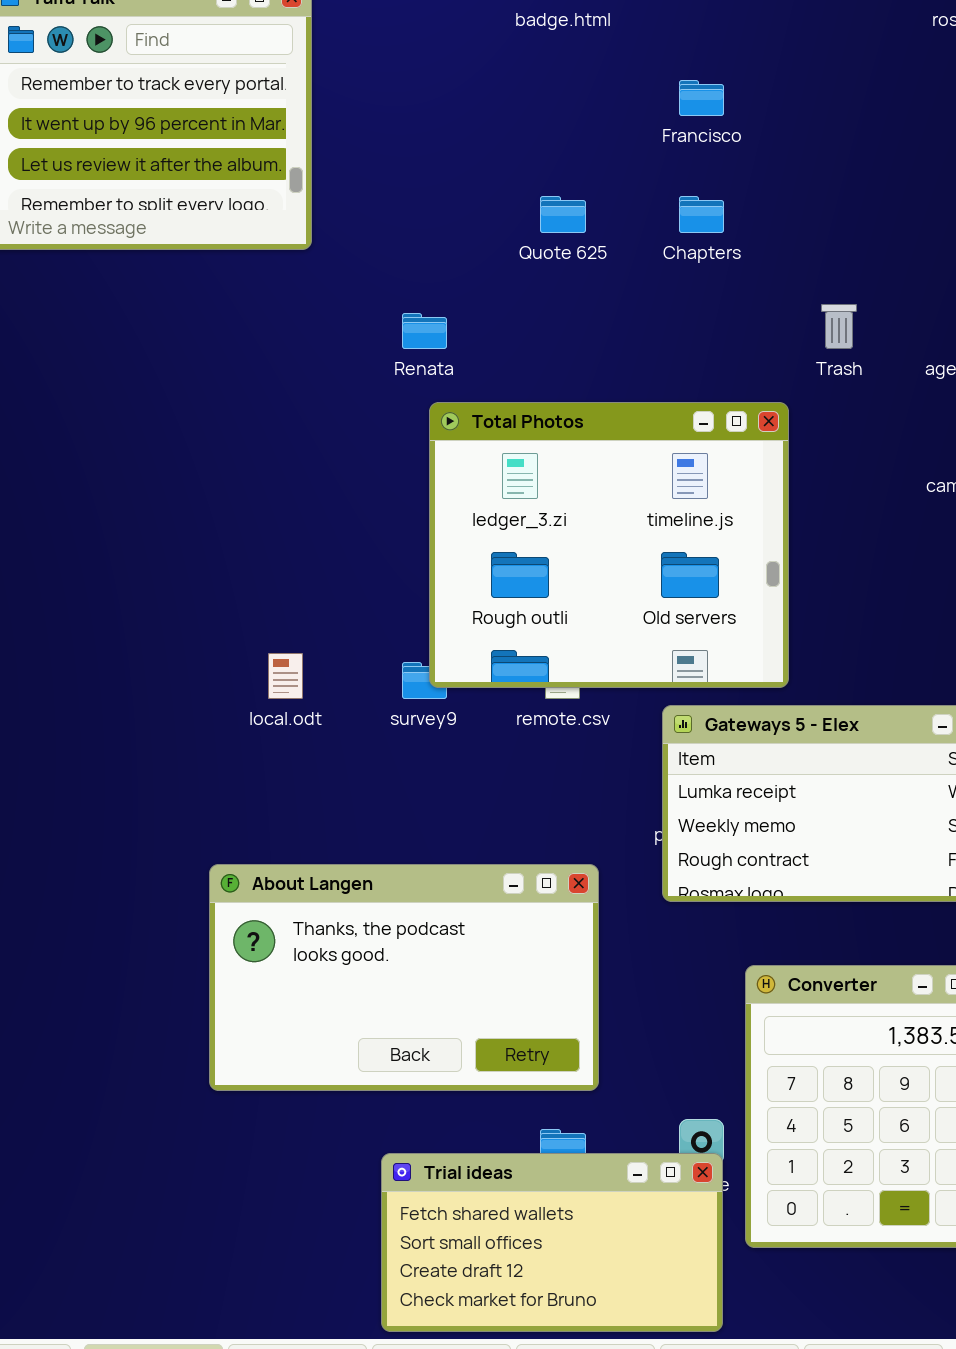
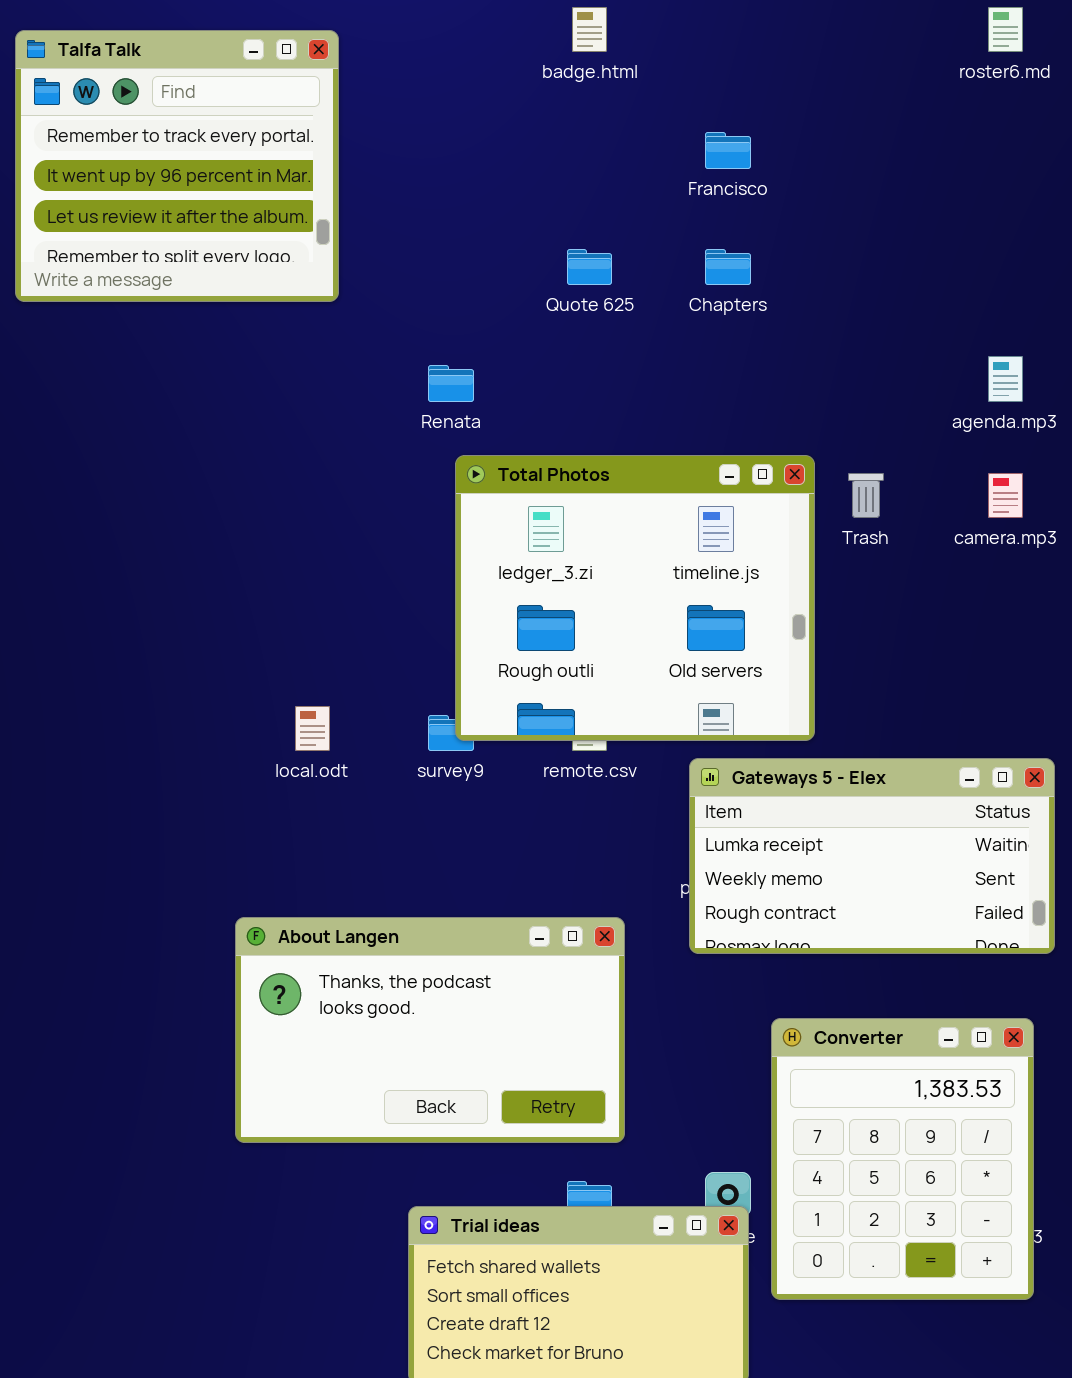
Trash: [821,304,857,349] -> [848,473,884,518], moved

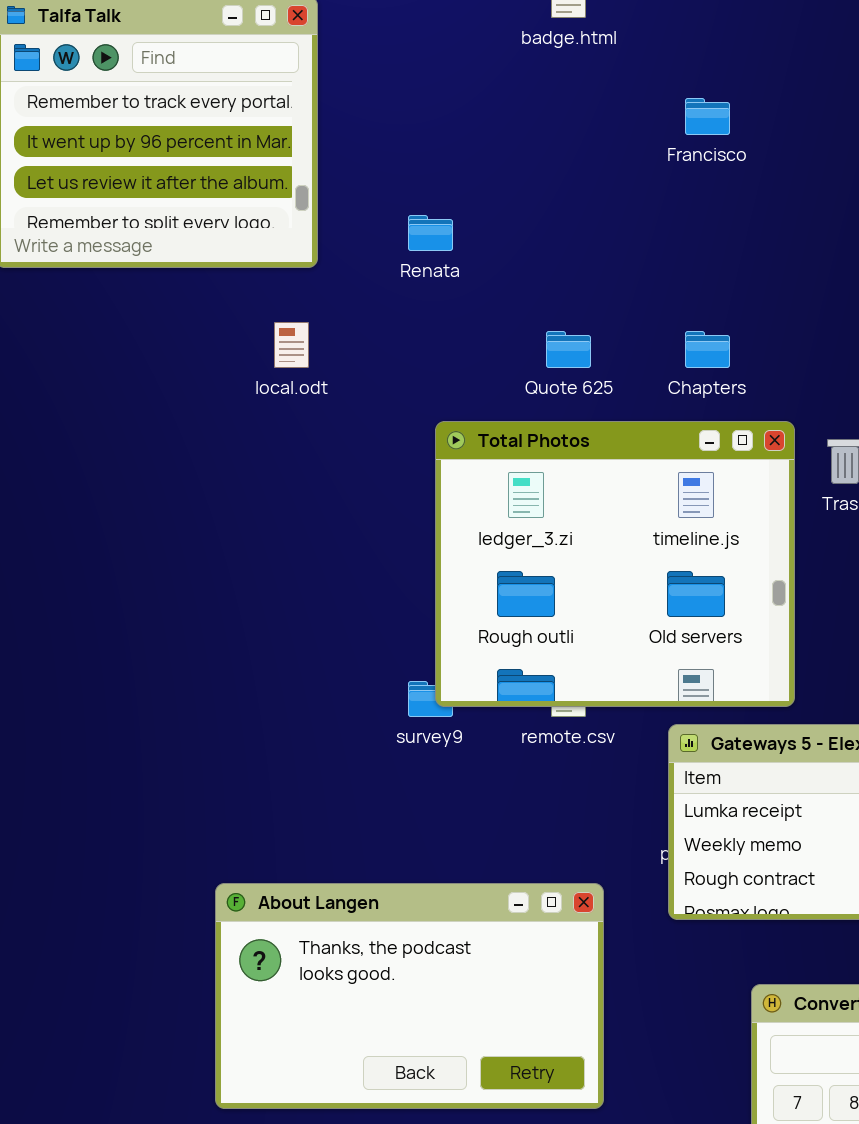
Quote 625: [567,249,612,285] -> [546,331,591,368], moved
Chapters: [705,249,751,285] -> [685,331,730,368], moved
Renata: [428,365,474,402] -> [408,215,453,251], moved
local.odt: [295,706,330,751] -> [274,322,309,368], moved

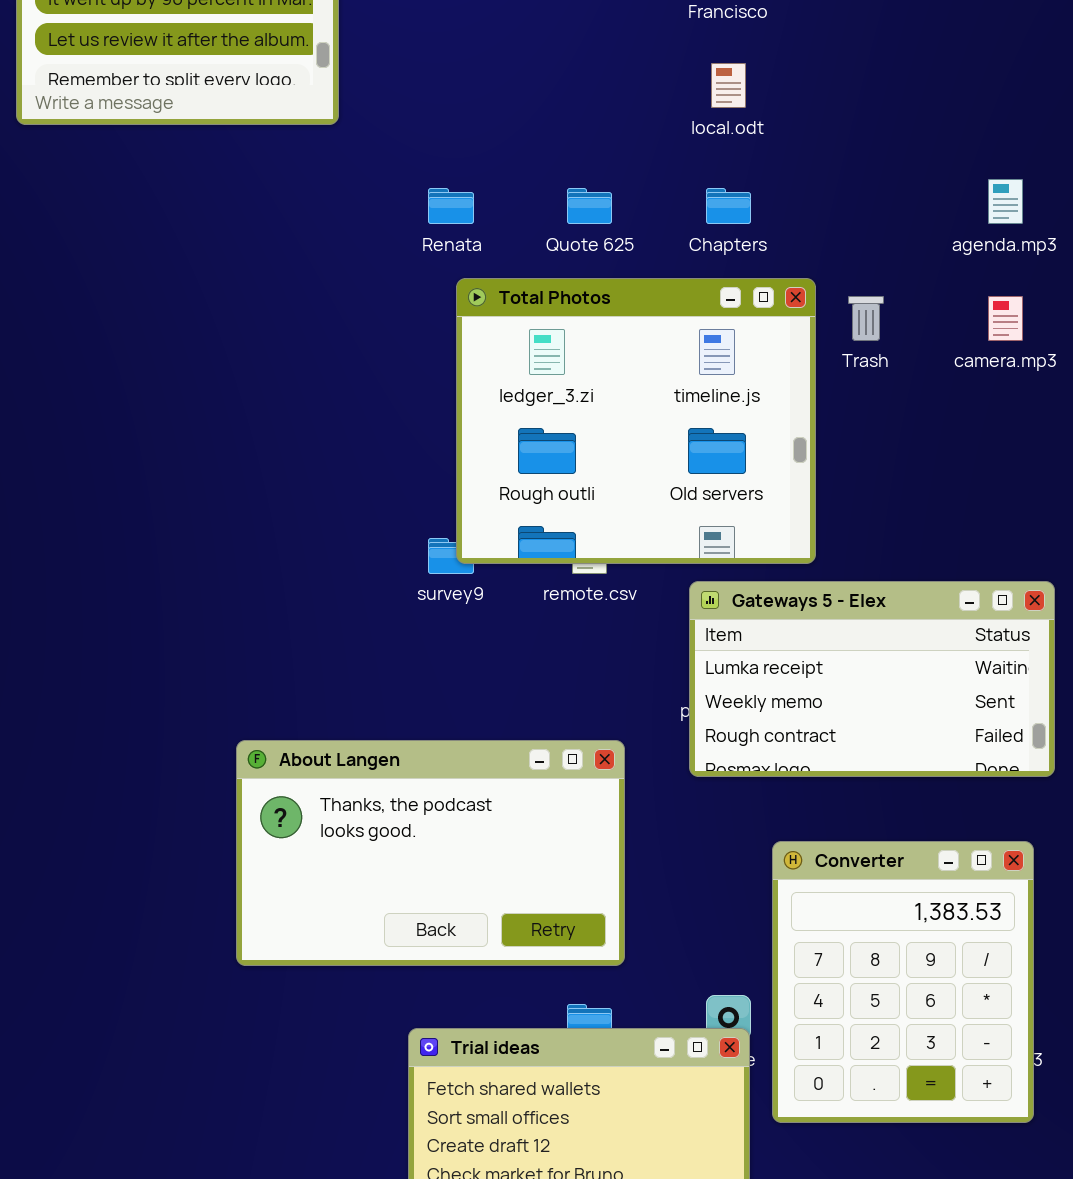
Renata: [408,215,453,251] -> [428,188,474,224], moved
local.odt: [274,322,309,368] -> [711,63,746,108], moved

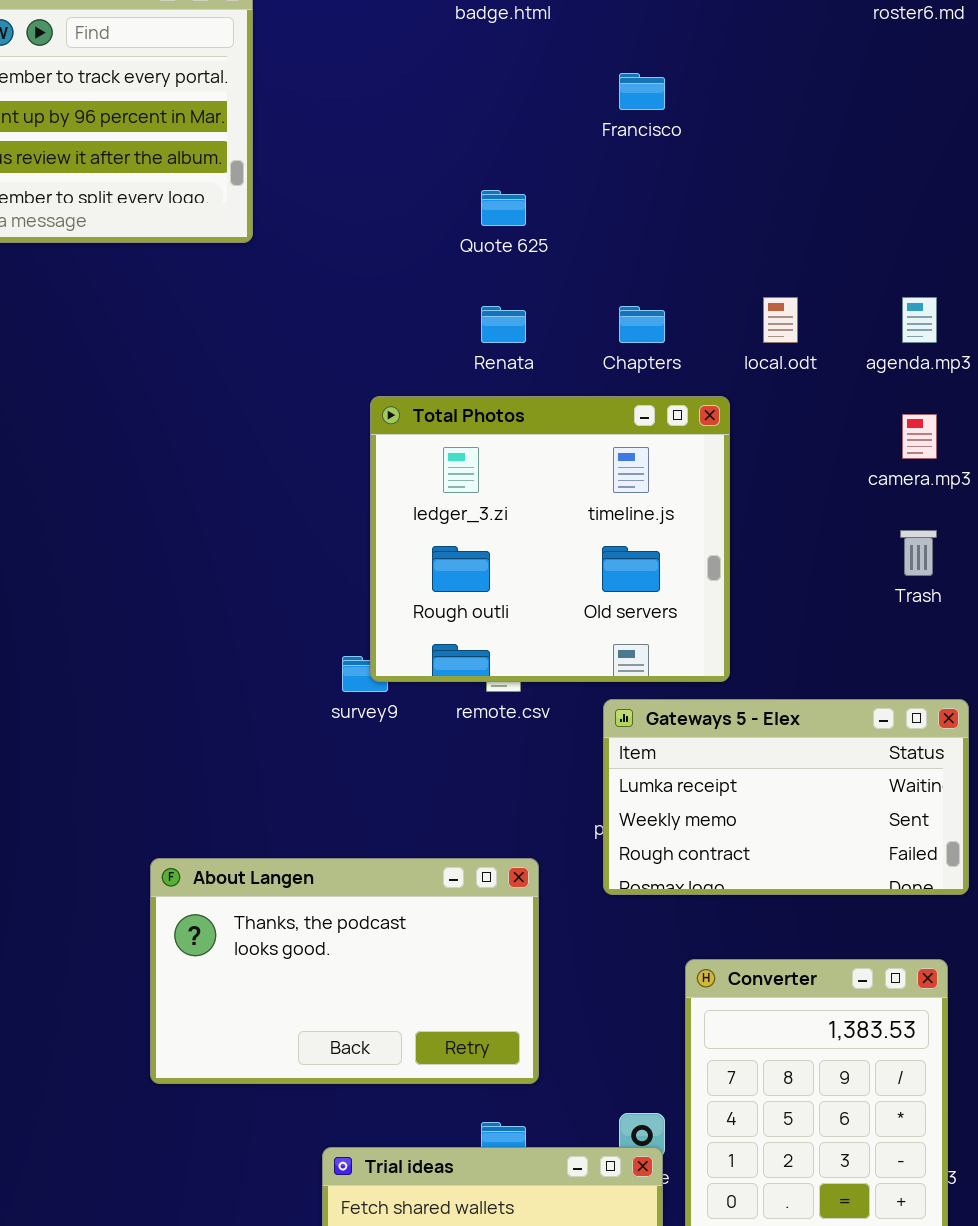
local.odt: [711,63,746,108] -> [763,297,798,343], moved
Renata: [428,188,474,224] -> [481,306,526,343], moved
Quote 625: [567,188,612,224] -> [481,190,526,226], moved
Trash: [848,296,884,341] -> [900,530,937,576], moved

